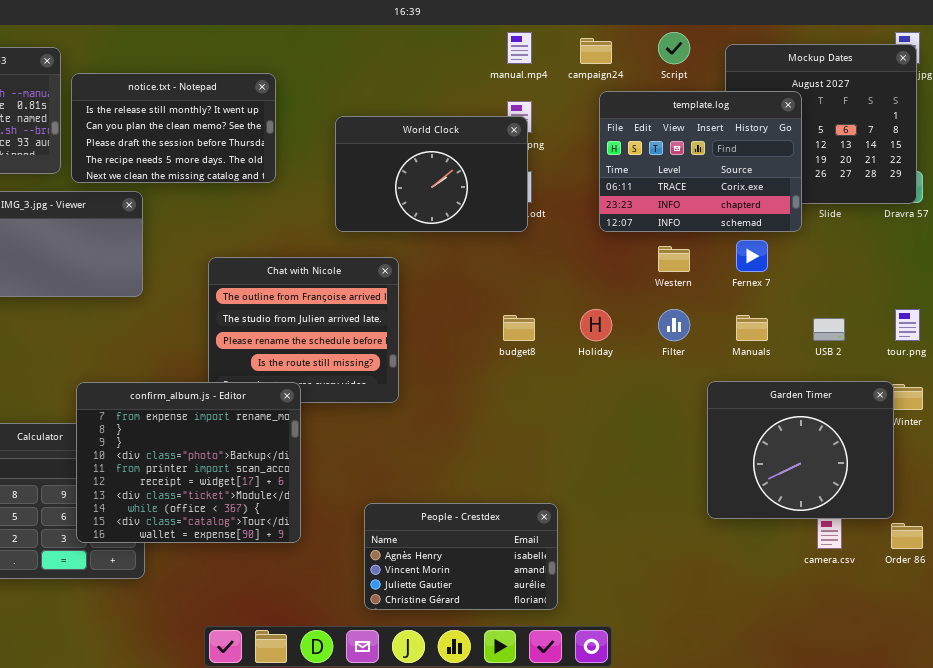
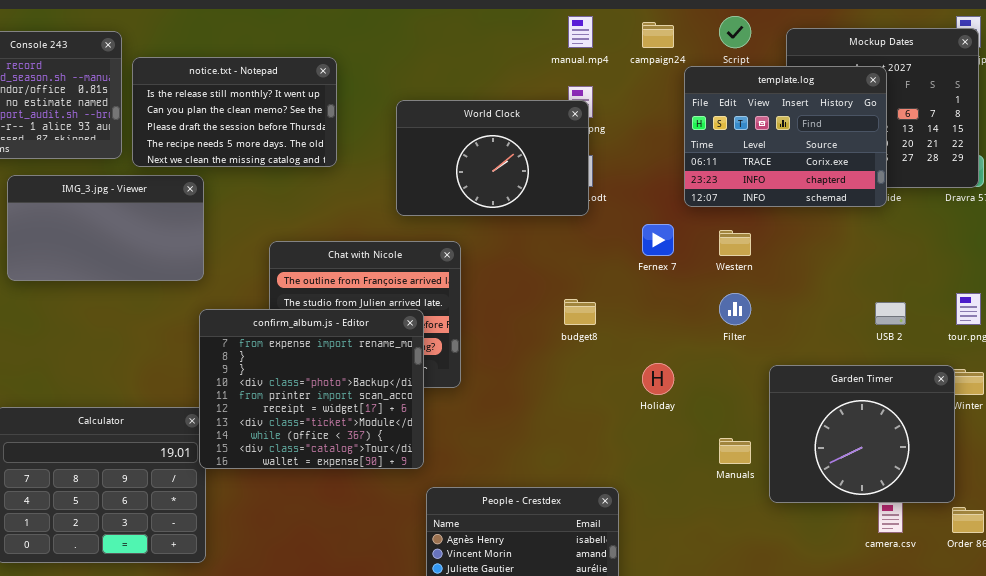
template.log: [599,91,802,232] -> [684,66,887,207], moved
Fernex 7: [736,240,768,272] -> [642,224,674,256], moved
Holiday: [580,309,612,341] -> [642,363,674,395], moved
Manuals: [736,315,768,341] -> [719,438,751,464], moved
confirm_album.js - Editor: [76,382,301,543] -> [199,309,424,469], moved

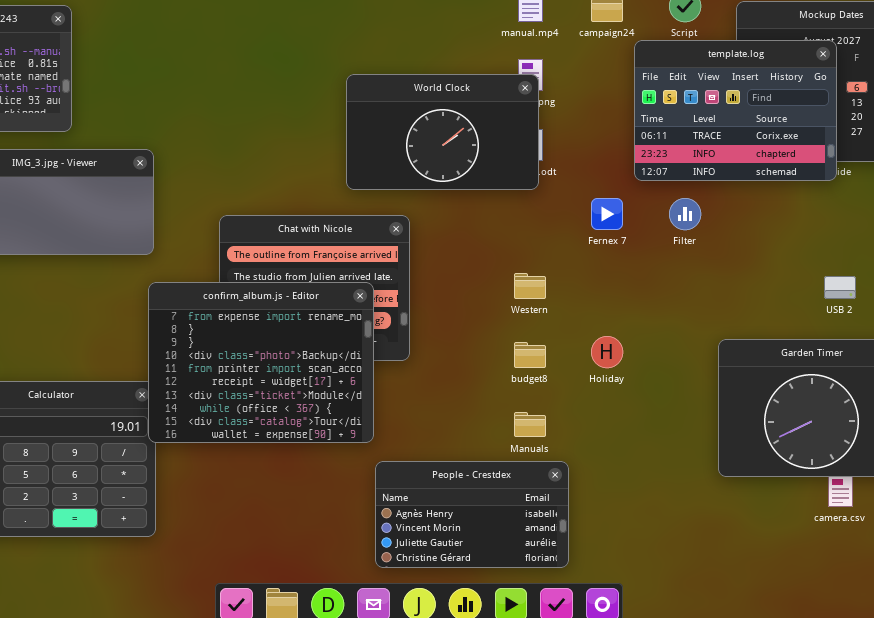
notice.txt - Notepad: [132,57,337,167] -> none, closed
Western: [719,230,751,256] -> [514,273,546,299], moved
Filter: [719,293,751,325] -> [669,198,701,230], moved
budget8: [564,299,596,325] -> [514,342,546,368], moved
Manuals: [719,438,751,464] -> [514,412,546,437], moved

